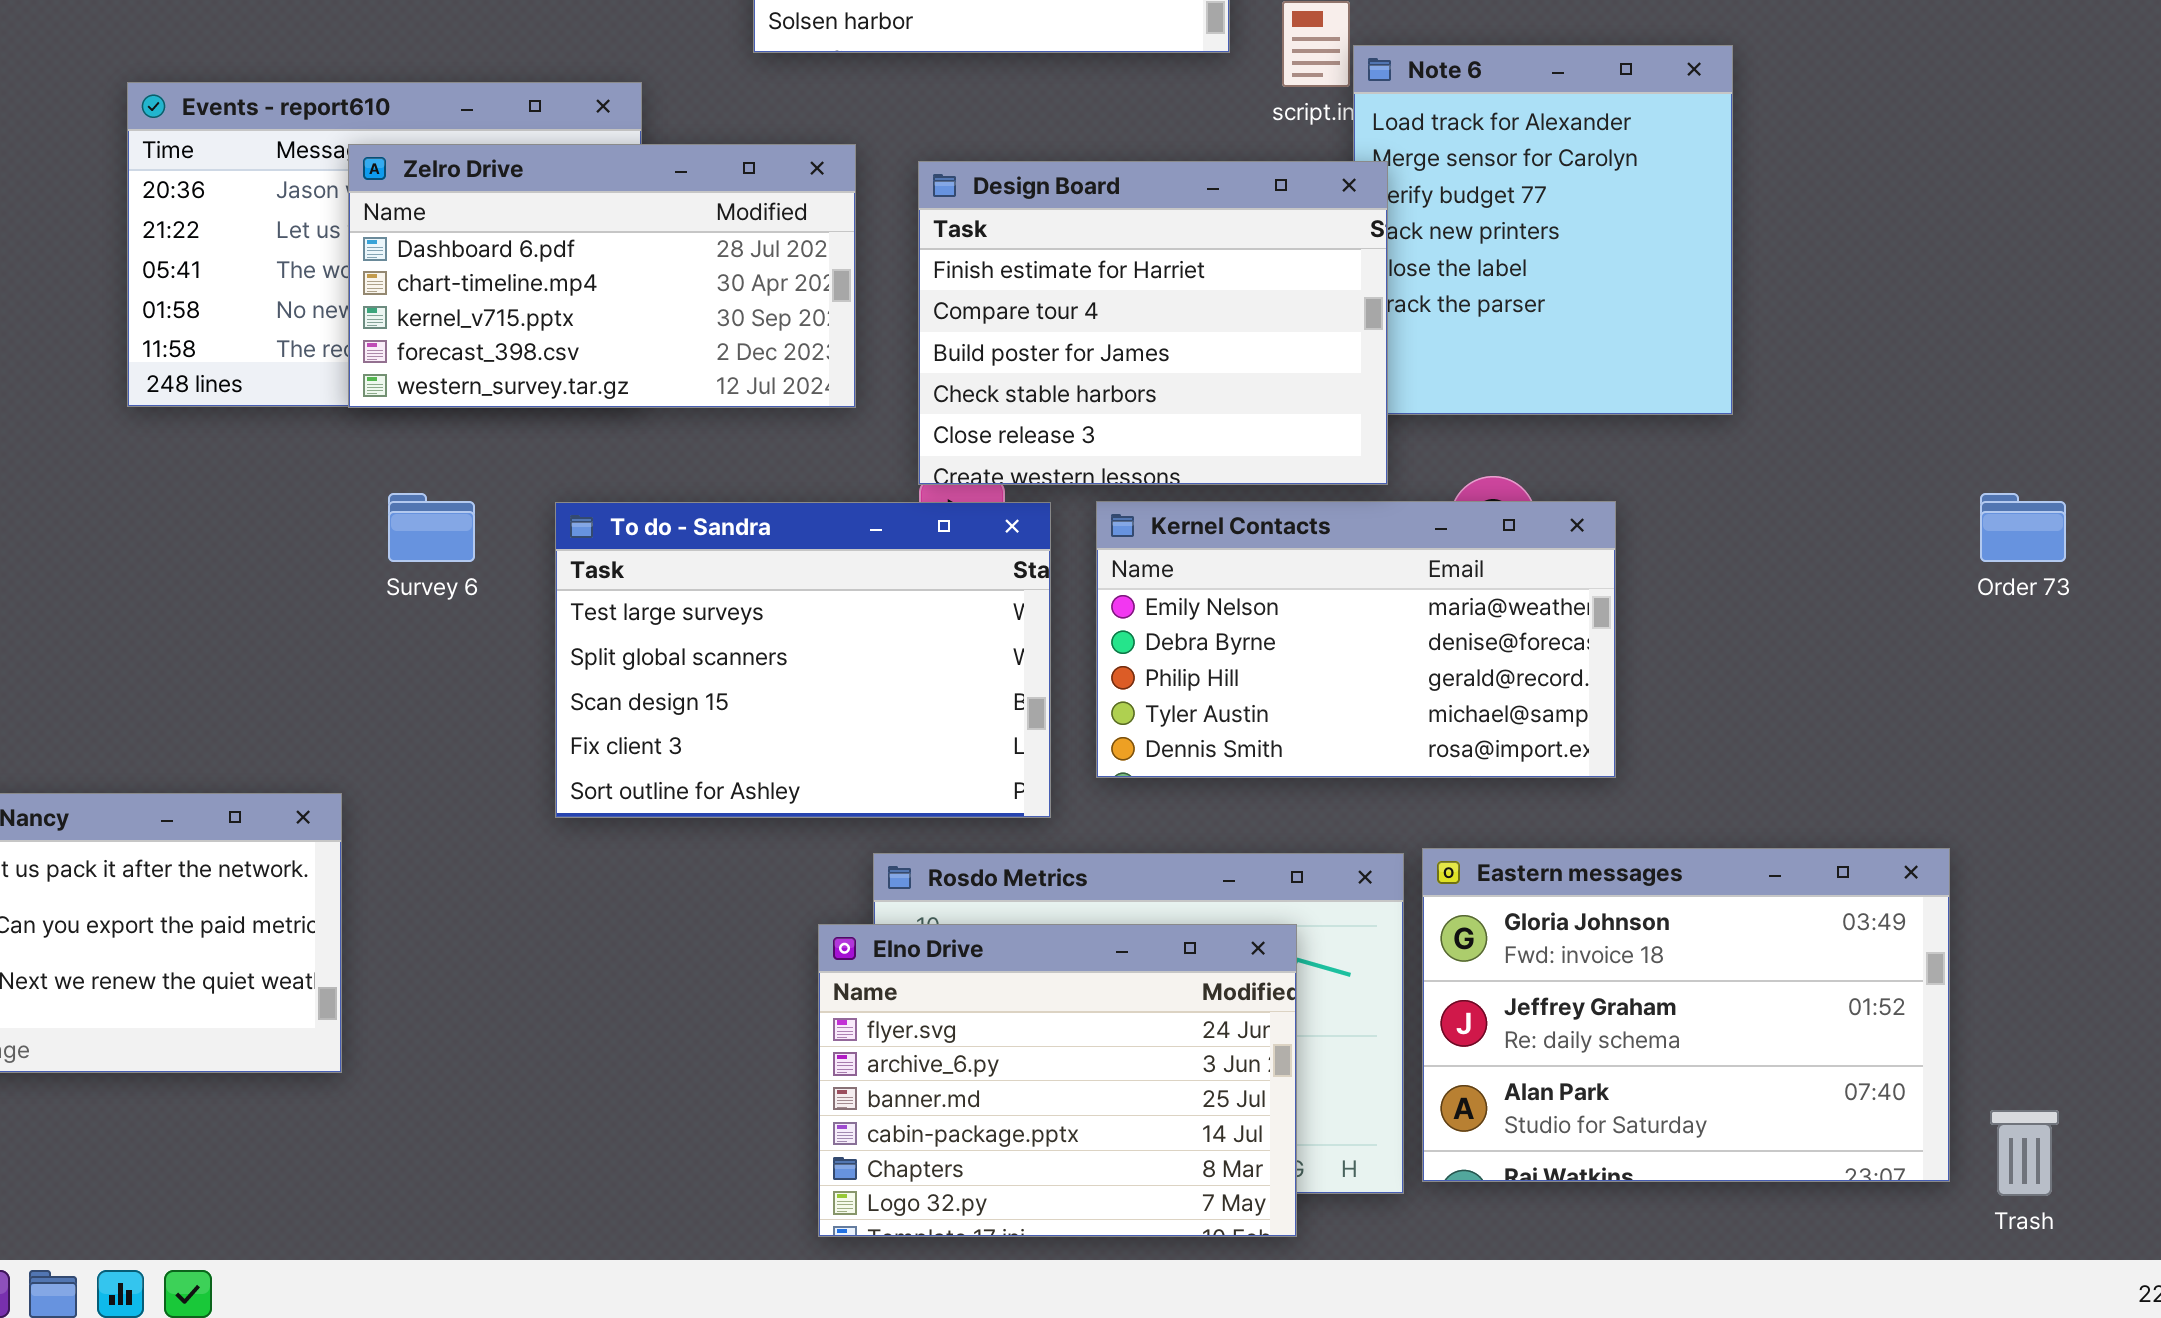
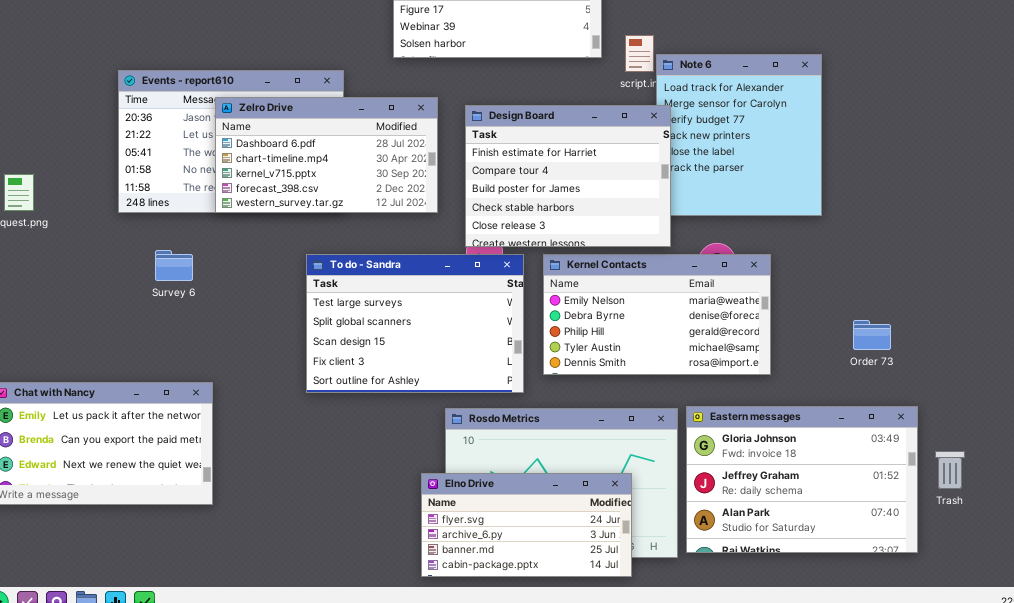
Survey 6: [388,493,475,562] -> [155,250,193,281], moved
Order 73: [1980,493,2066,562] -> [853,320,891,350], moved
Elno Drive: [818,924,1297,1237] -> [421,473,632,577], resized
Trash: [1990,1110,2059,1196] -> [935,451,965,489], moved

